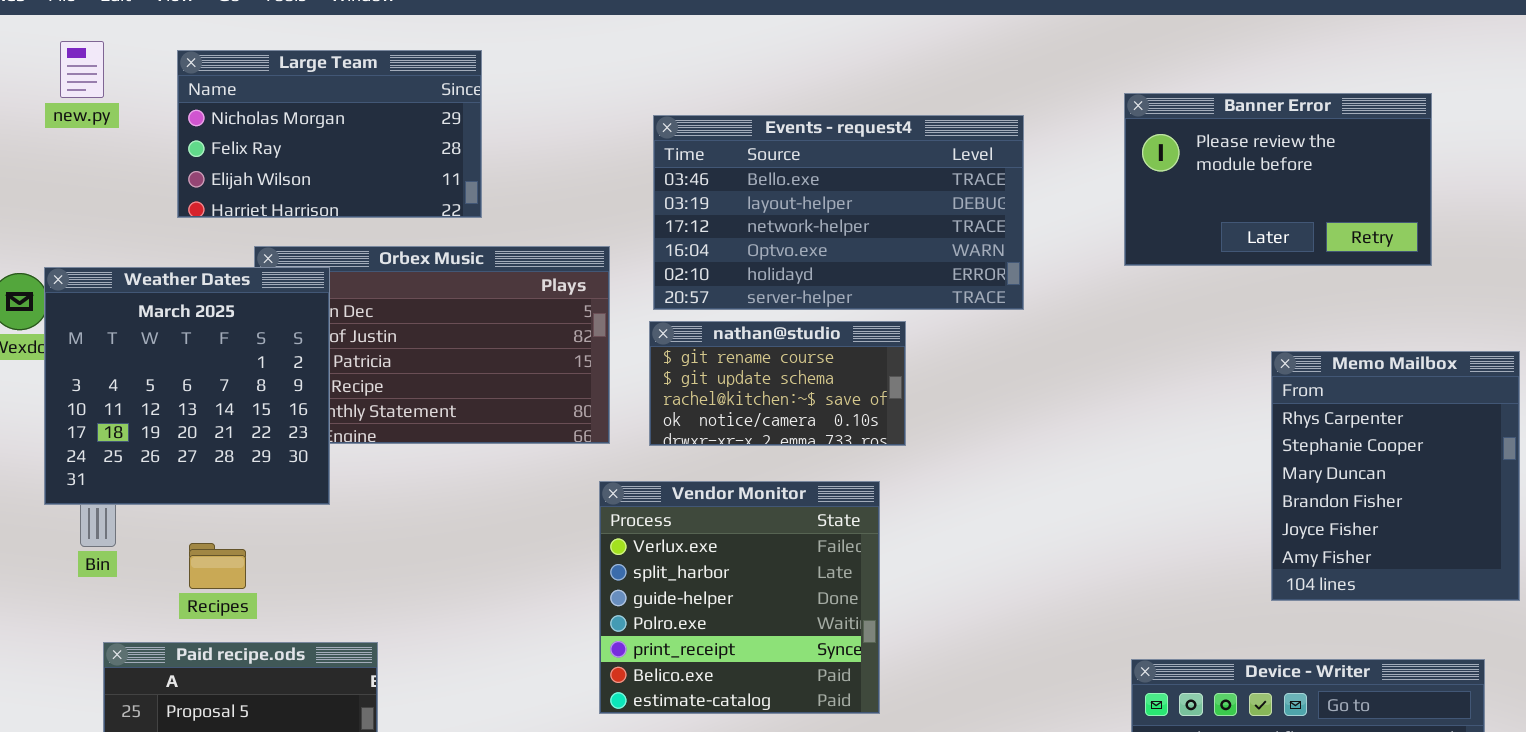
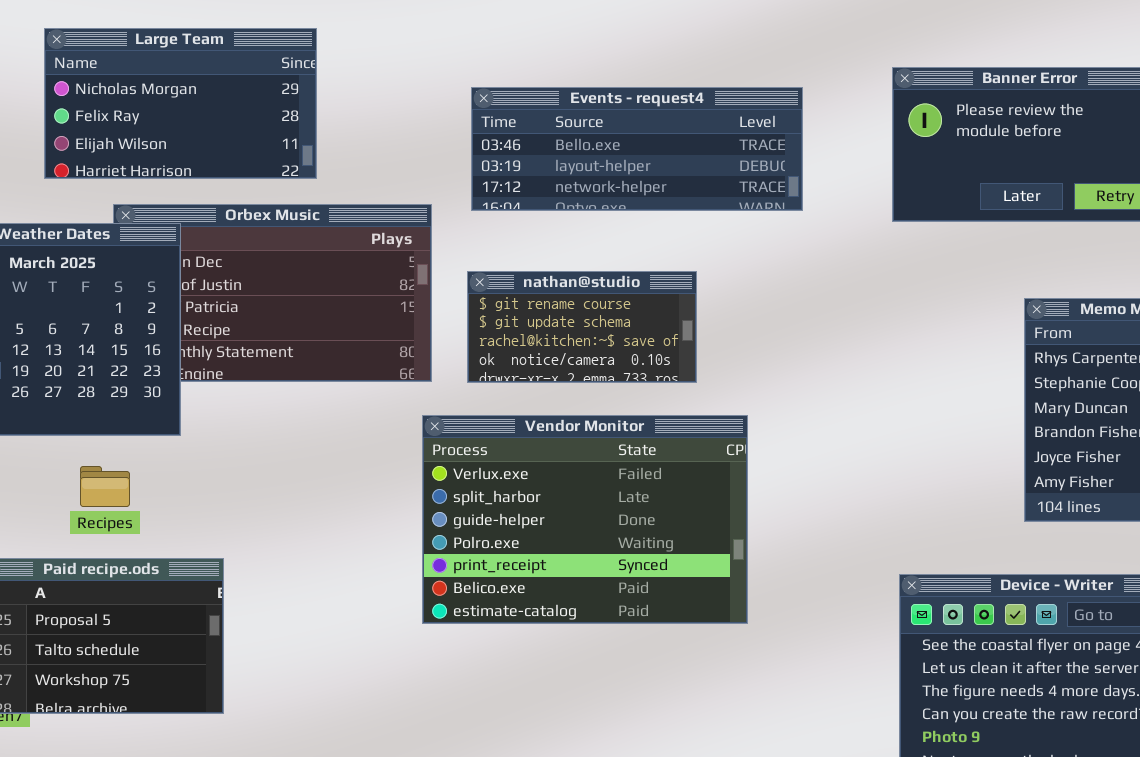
Events - request4: [653,115,1024,310] -> [471,87,803,211], resized
Vendor Monitor: [599,481,880,714] -> [422,415,748,624], resized
Recipes: [189,543,246,589] -> [80,466,130,507], moved

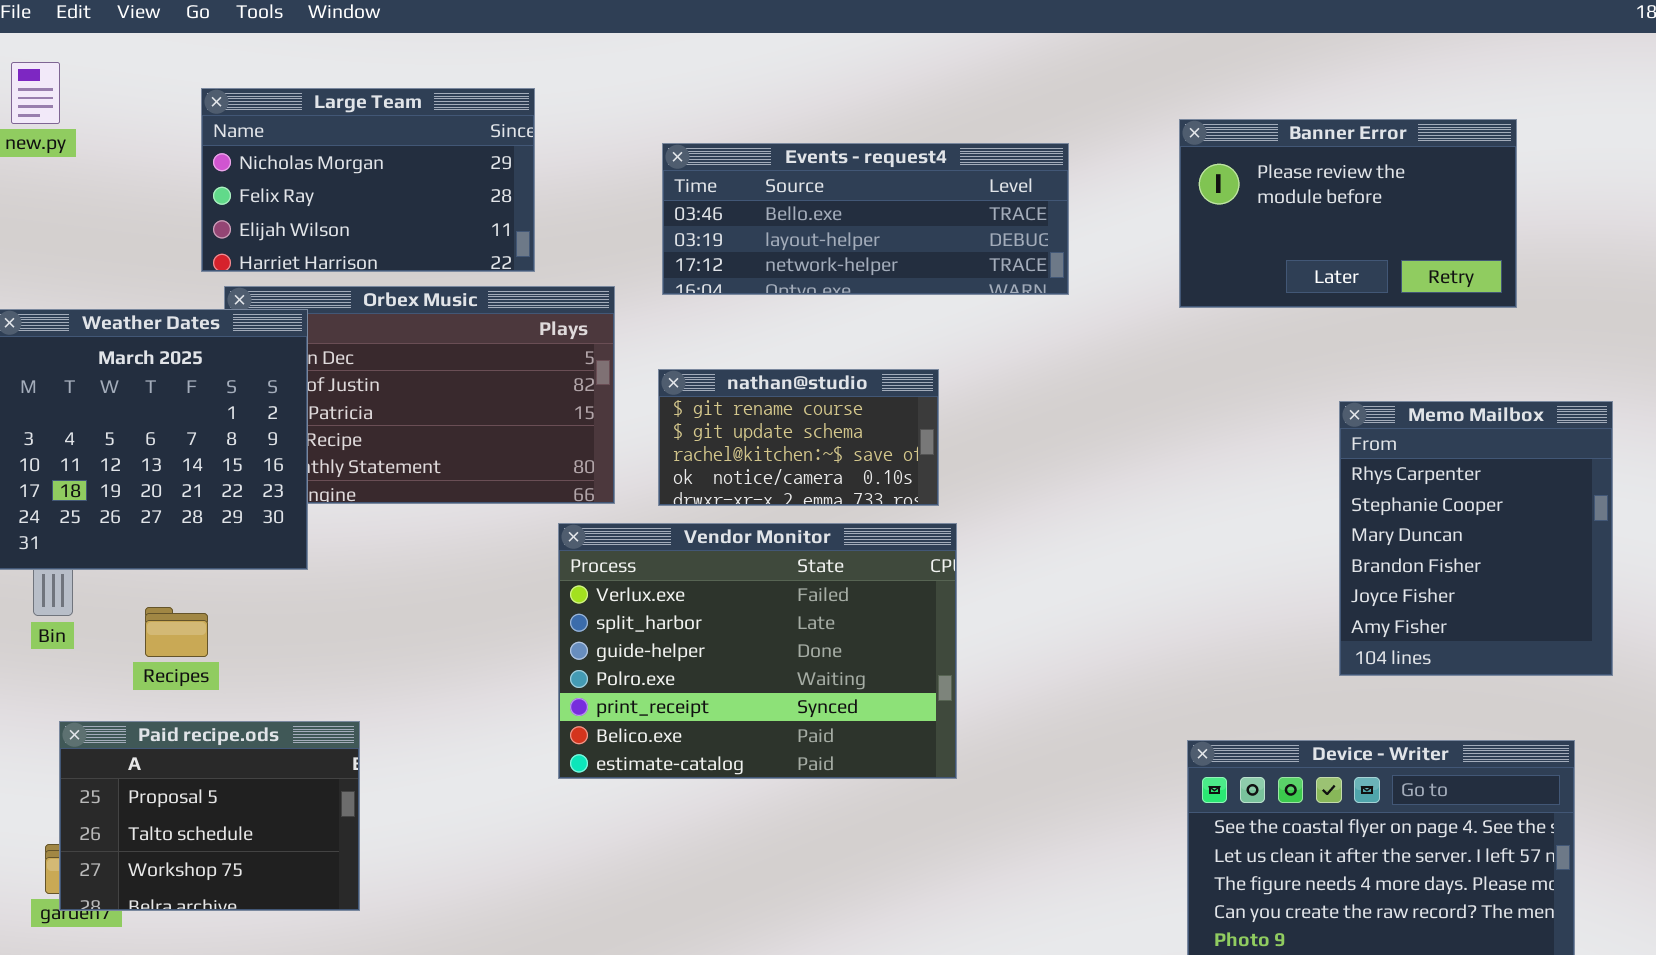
Large Team: [44,28,317,179] -> [201,88,535,272], moved
Vendor Monitor: [422,415,748,624] -> [558,523,957,779], moved
Recipes: [80,466,130,507] -> [145,607,208,657], moved

